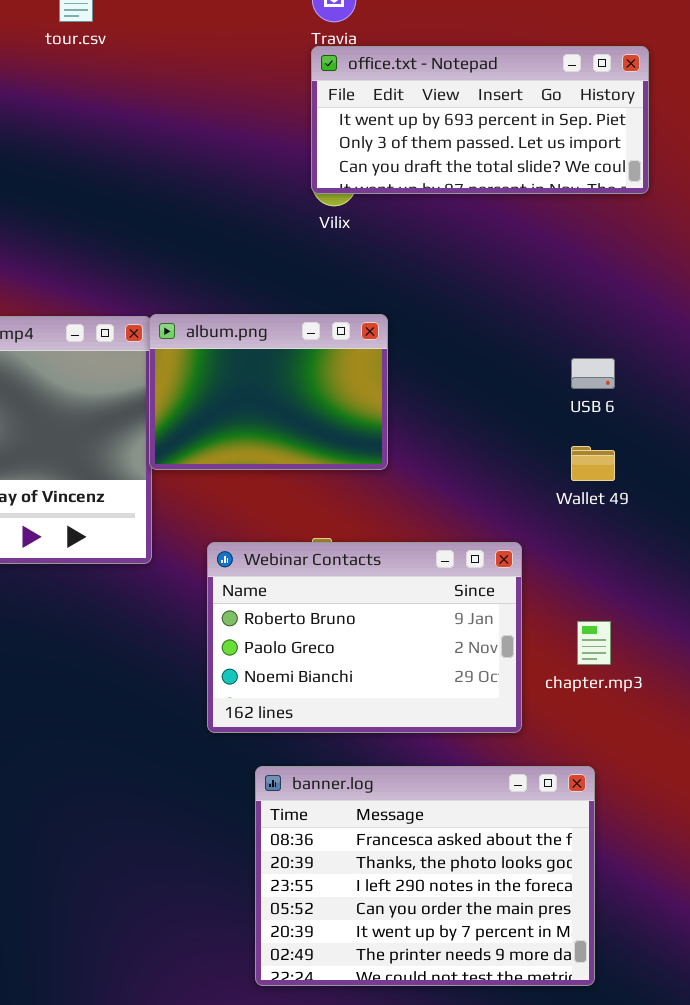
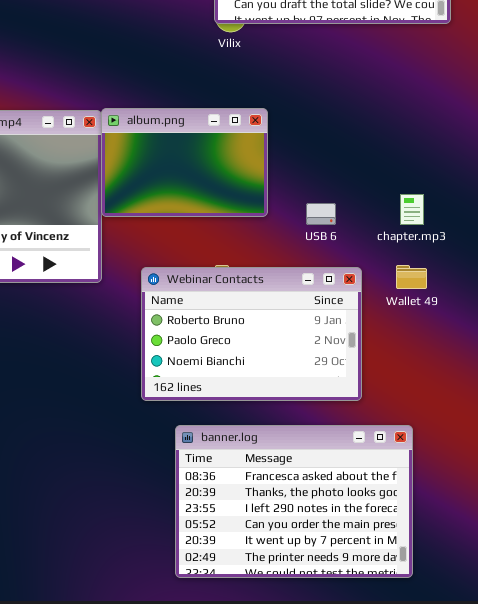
USB 6: [571,358,615,389] -> [306,203,336,225], moved
Wallet 49: [571,446,615,481] -> [396,265,427,289], moved
chapter.mp3: [577,621,611,665] -> [400,194,424,225], moved

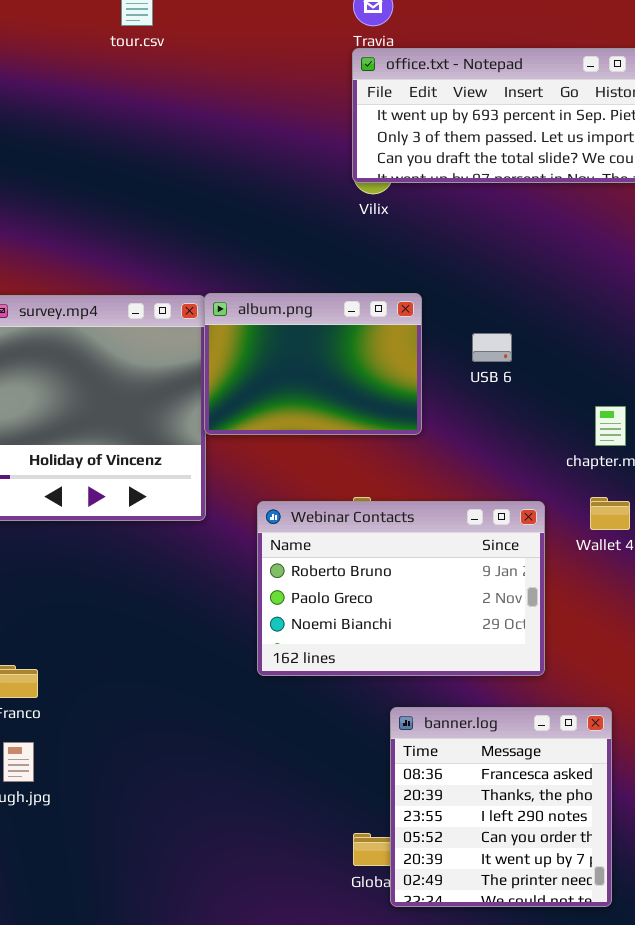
USB 6: [306,203,336,225] -> [472,333,512,362], moved
banner.log: [175,425,413,578] -> [390,707,612,907], resized

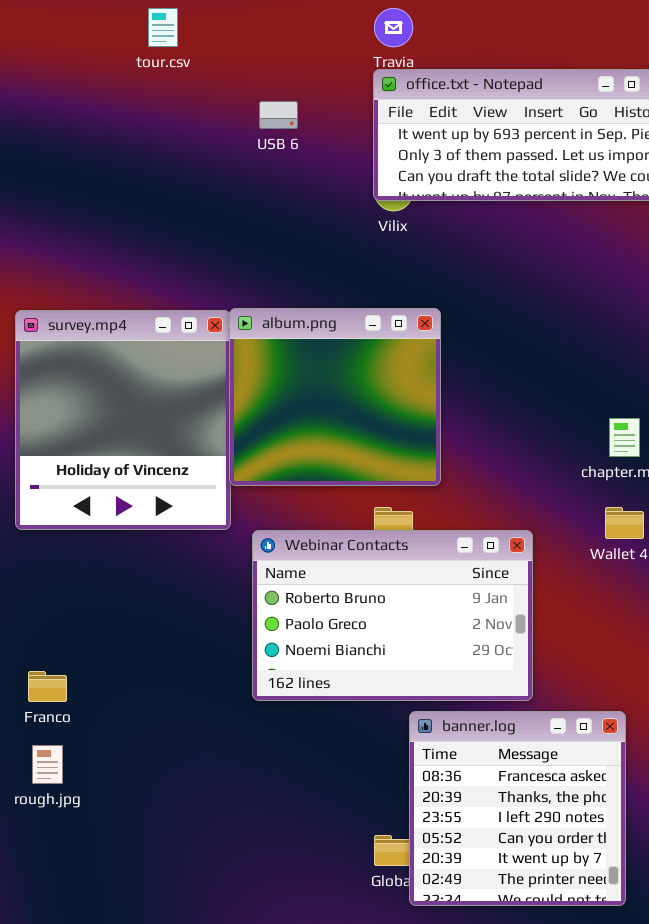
album.png: [204,293,422,435] -> [229,308,441,486], resized
USB 6: [472,333,512,362] -> [259,101,298,129], moved
Webinar Contacts: [257,501,545,676] -> [252,530,533,701], moved

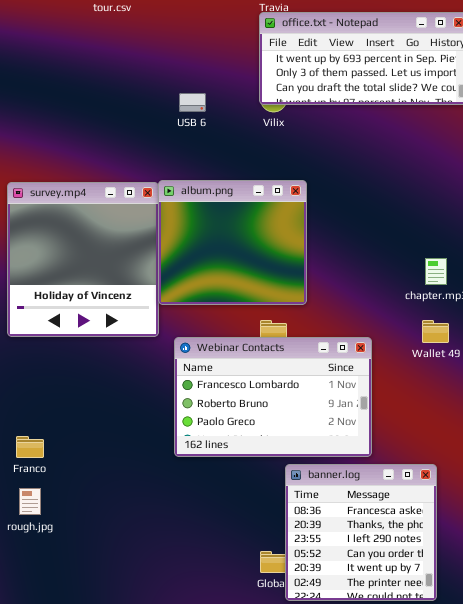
USB 6: [259,101,298,129] -> [179,93,206,112], moved
Webinar Contacts: [252,530,533,701] -> [174,337,372,457], scrolled up 1 row

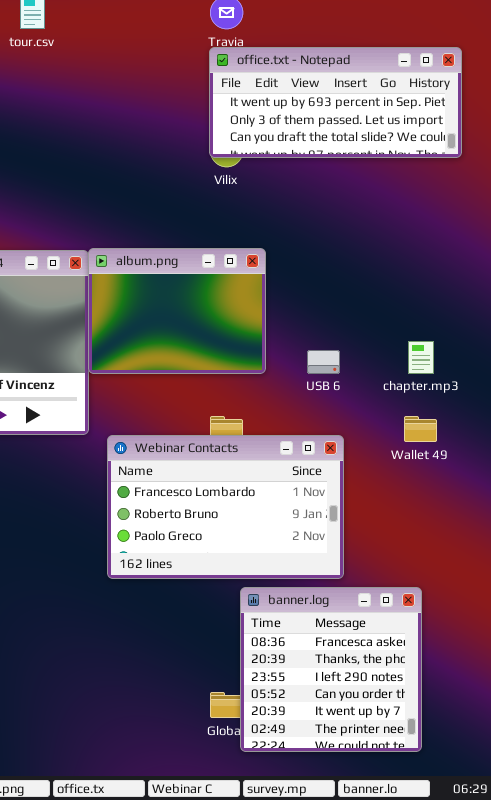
USB 6: [179,93,206,112] -> [307,350,340,374], moved
album.png: [158,180,307,305] -> [88,248,266,374], resized

